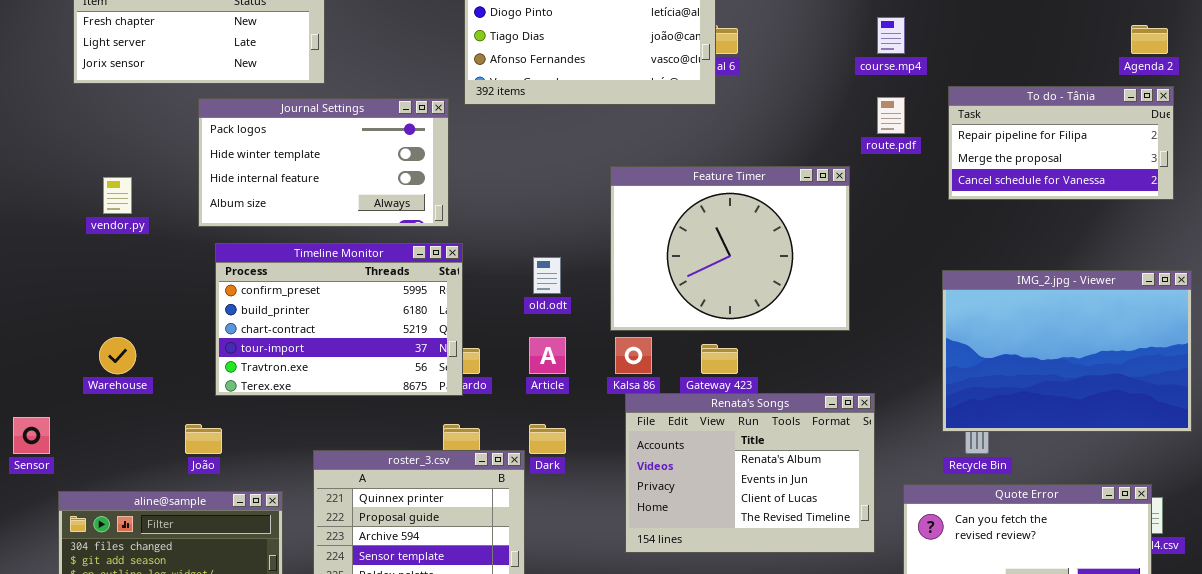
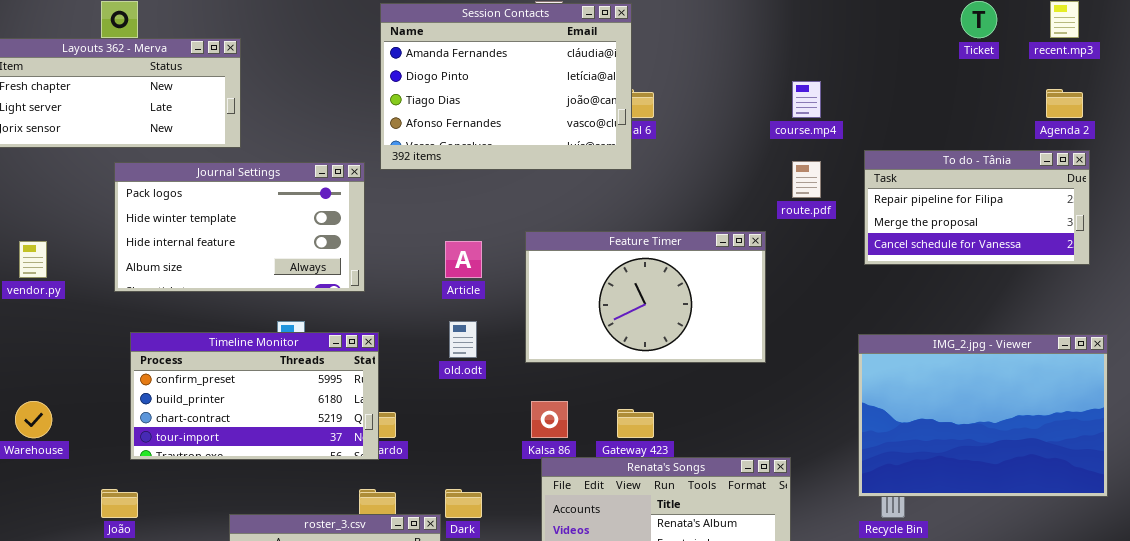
Feature Timer: [610,166,850,331] -> [525,231,766,363], resized
Timeline Monitor: [215,243,463,396] -> [130,332,379,460], resized
Article: [529,337,566,374] -> [445,241,482,278], moved

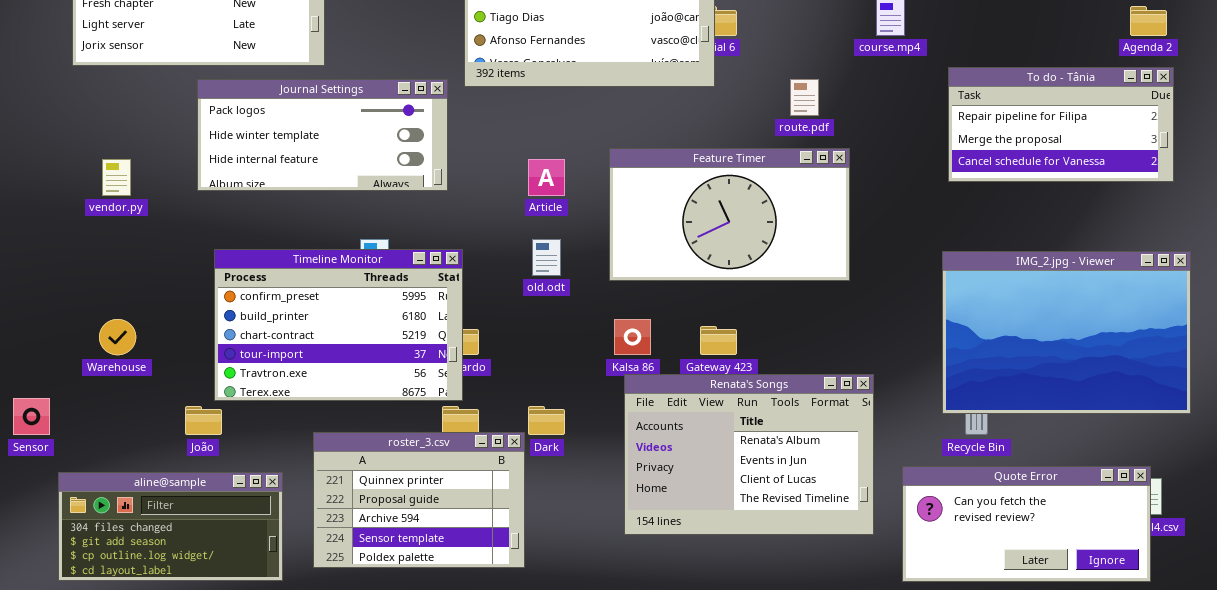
route.pdf: [792,161,821,198] -> [790,79,819,116], moved
Journal Settings: [114,162,365,292] -> [197,79,448,191], resized
Timeline Monitor: [130,332,379,460] -> [214,249,463,401], resized

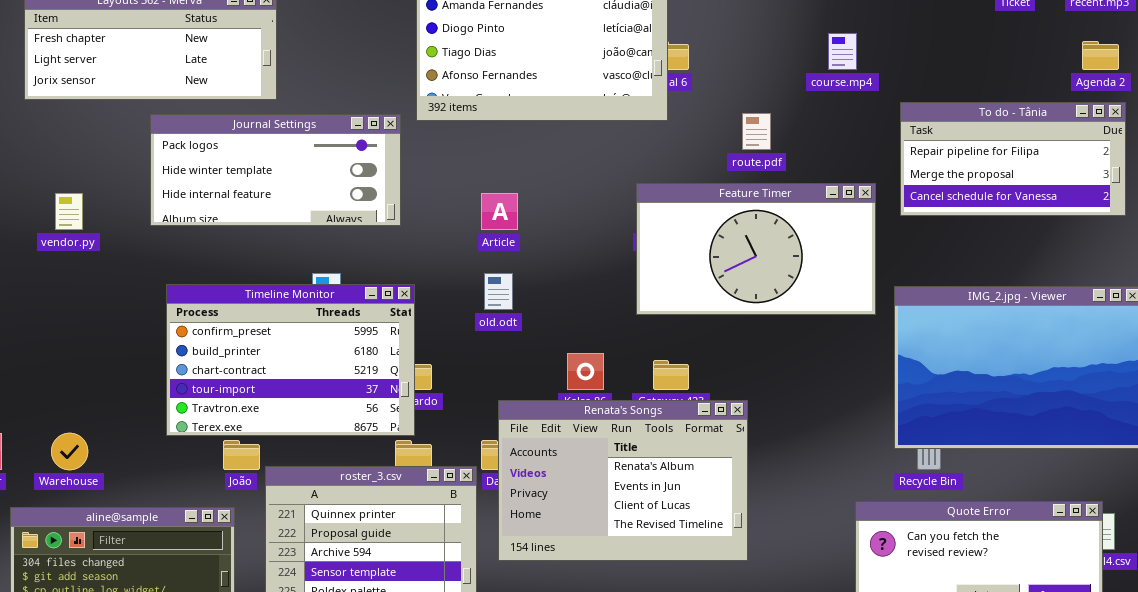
Feature Timer: [609,148,850,281] -> [636,183,876,315], moved
Warehouse: [99,319,136,355] -> [51,433,88,470], moved
Renata's Songs: [624,374,874,535] -> [498,400,748,561], moved
João: [185,406,222,435] -> [223,440,260,470], moved

